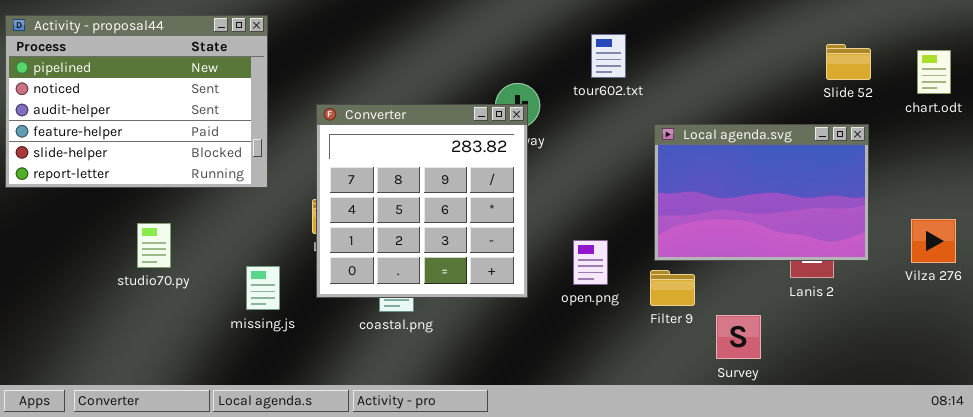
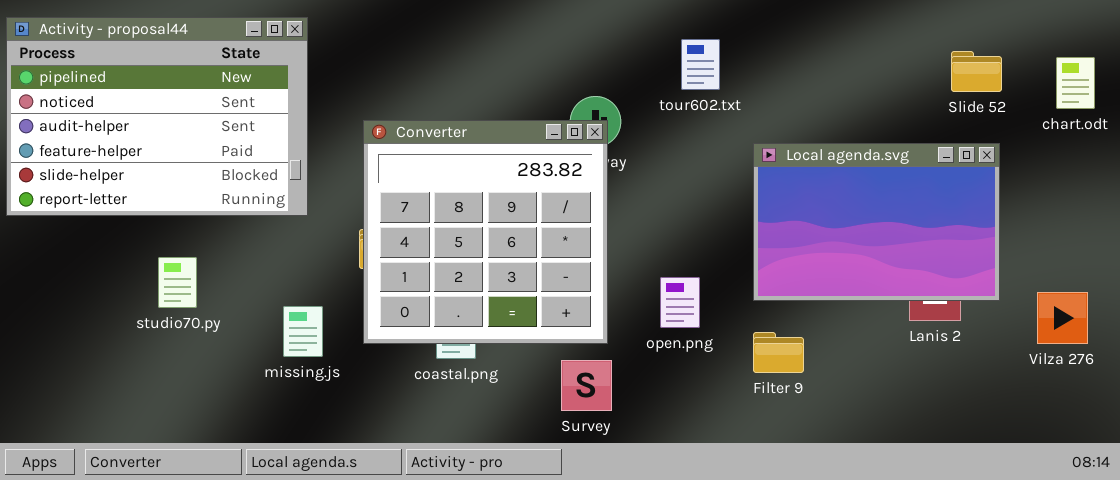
Vilza 276: [911,219,956,263] -> [1037,292,1088,344], moved
Filter 9: [650,270,695,306] -> [753,332,804,373], moved
Survey: [716,315,761,359] -> [561,360,612,411], moved

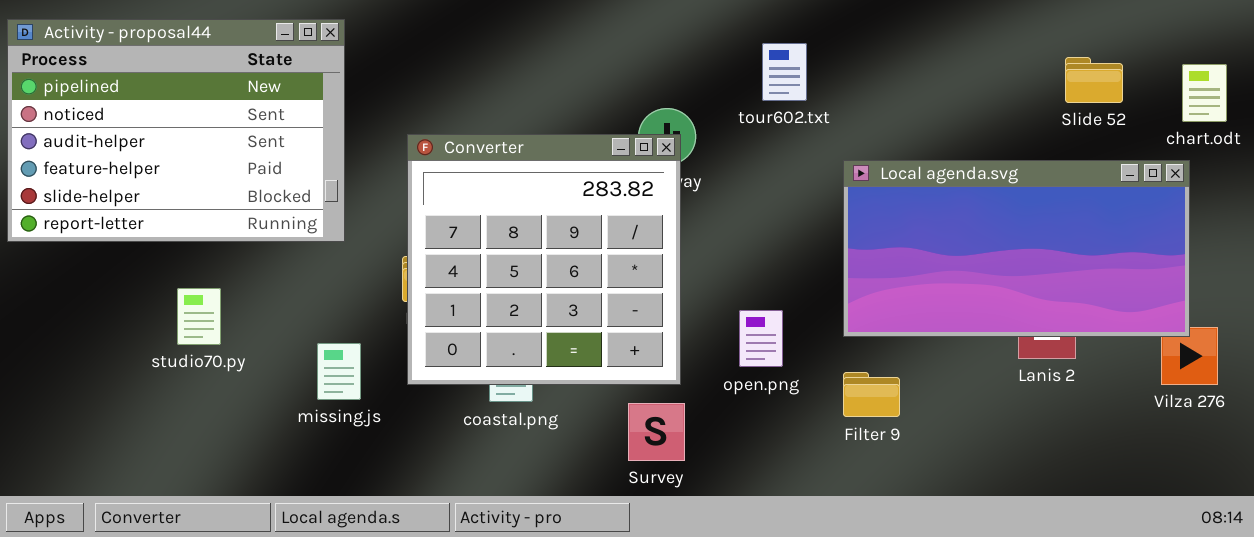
Local agenda.svg: [753,143,1000,301] -> [843,160,1190,337], resized

